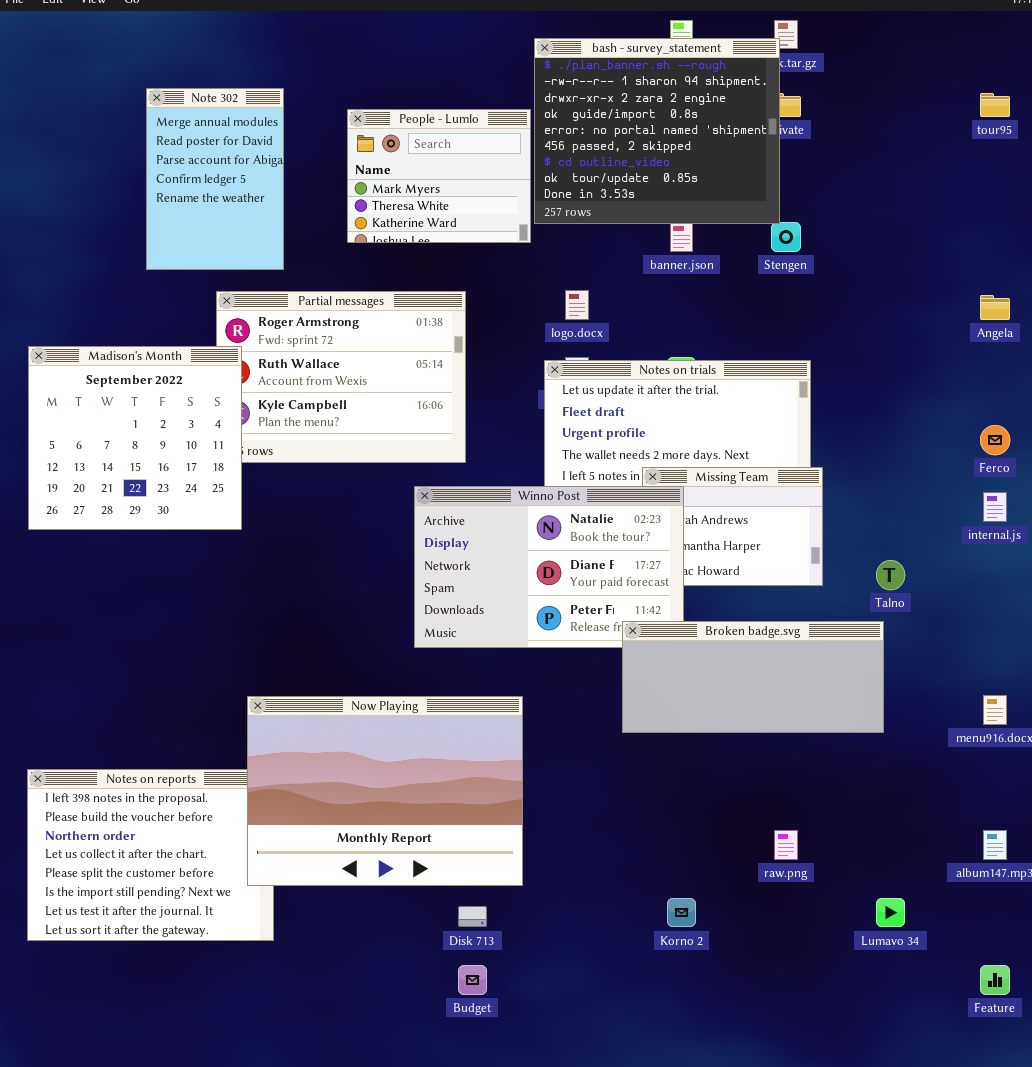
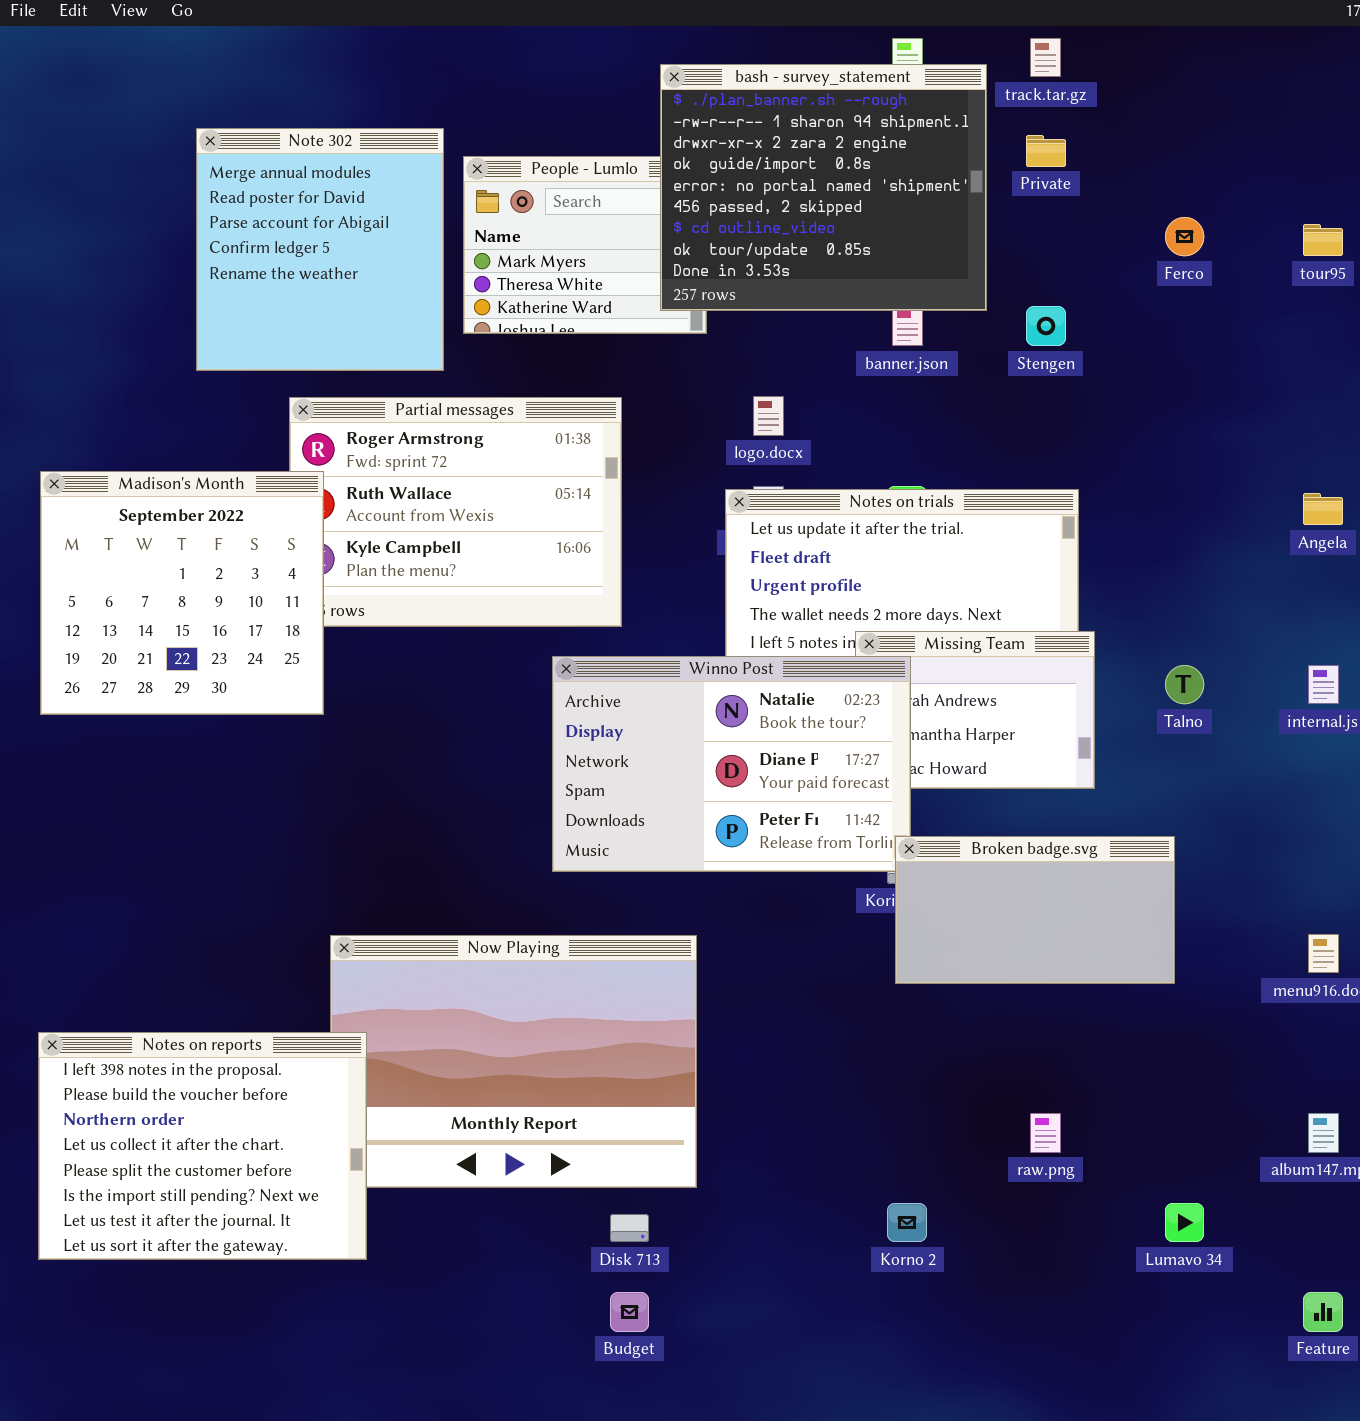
bash - survey_statement: [534,38,780,224] -> [660,64,987,311], moved
Note 302: [146,88,284,270] -> [196,128,444,371], resized
tour95: [980,93,1010,117] -> [1303,224,1343,256], moved
Angela: [980,295,1010,320] -> [1303,493,1343,525], moved
Ferco: [980,425,1010,455] -> [1165,217,1204,256], moved
Talno: [876,560,905,590] -> [1165,665,1204,704], moved
Broken badge.svg: [622,621,884,733] -> [895,836,1175,984], resized
Notes on reports: [27,769,274,941] -> [38,1032,367,1260], raised

